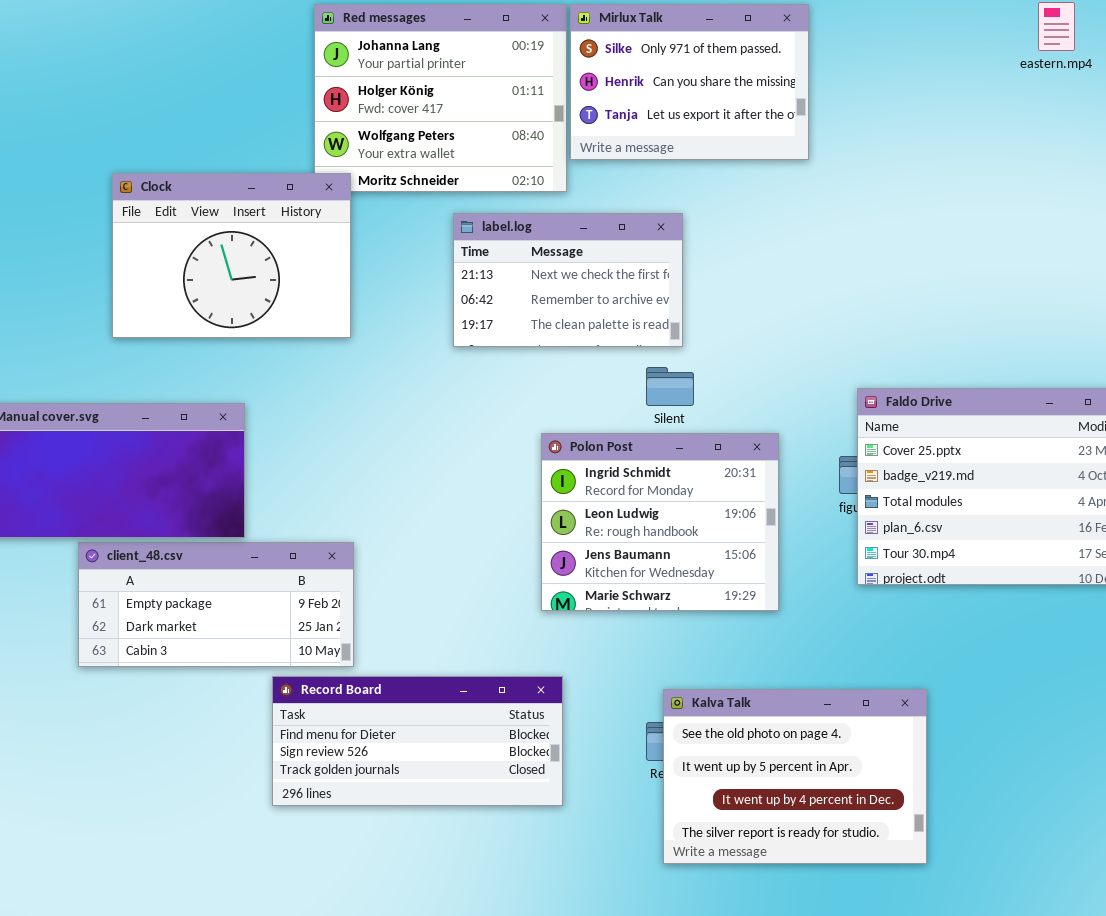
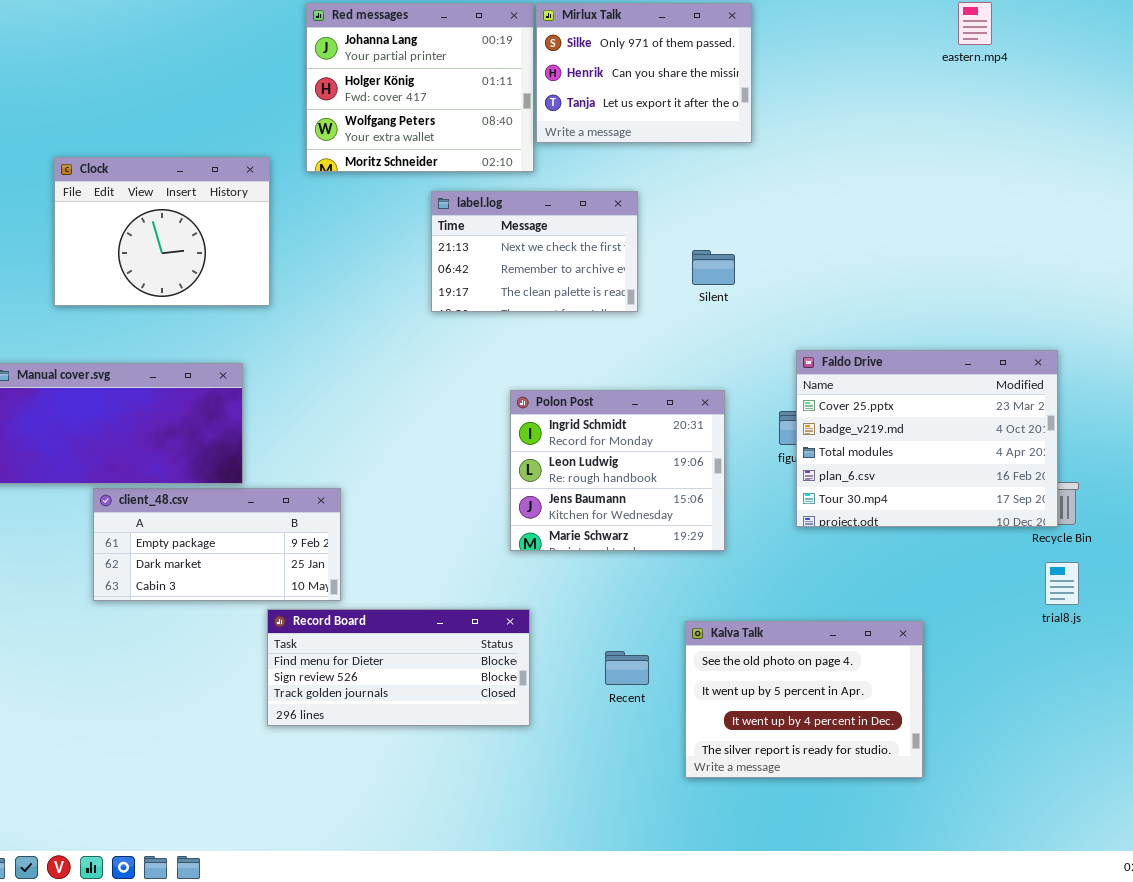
Clock: [112,173,351,338] -> [54,157,270,306], moved
Silent: [646,367,694,406] -> [692,250,735,285], moved
Kalva Talk: [663,689,927,864] -> [685,621,923,778], moved

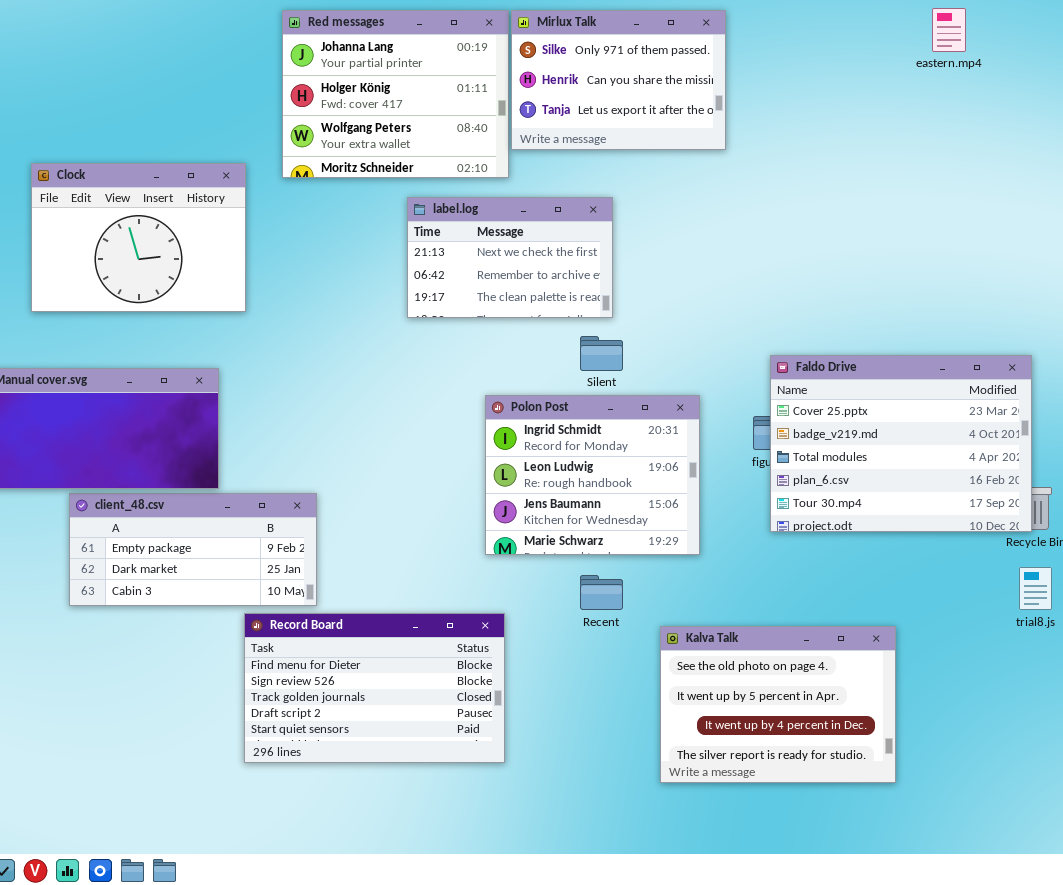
Silent: [692,250,735,285] -> [580,336,623,371], moved
Record Board: [267,609,530,726] -> [244,613,505,763], resized
Recent: [605,651,649,685] -> [580,575,623,610], moved

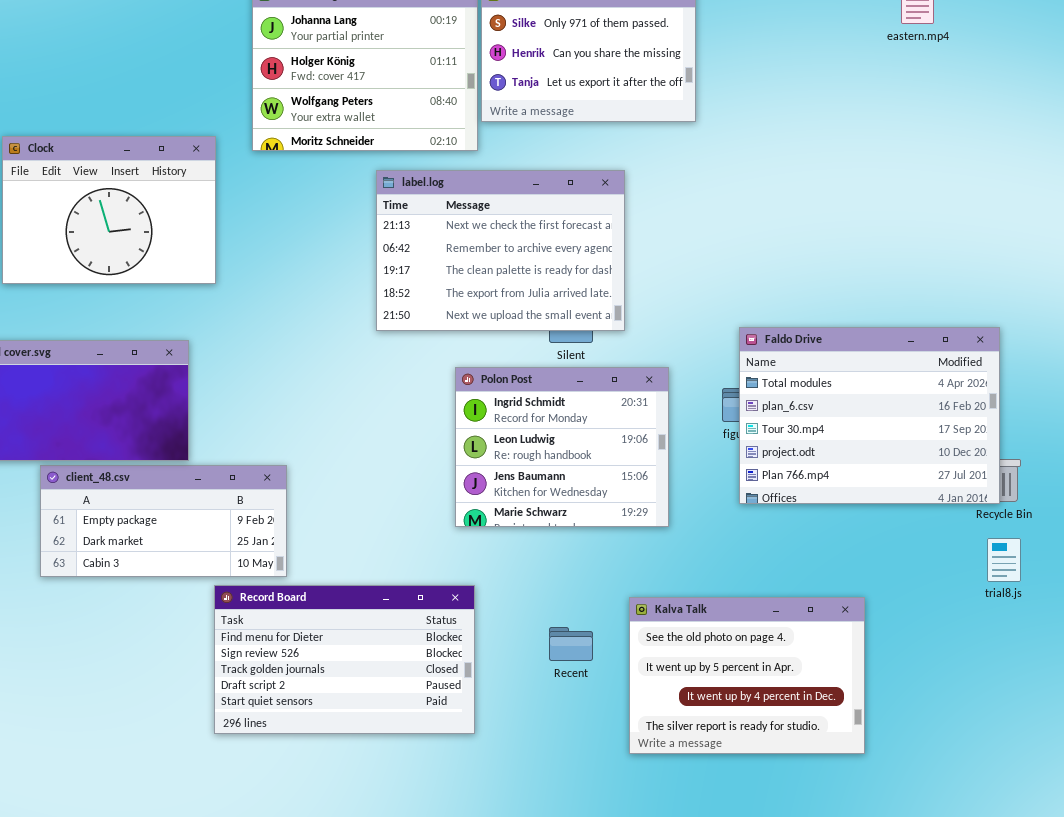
label.log: [407,197,613,318] -> [376,170,625,331], resized
Faldo Drive: [770,355,1032,532] -> [739,327,1000,504], scrolled down 2 rows
Recent: [580,575,623,610] -> [549,627,593,661], moved

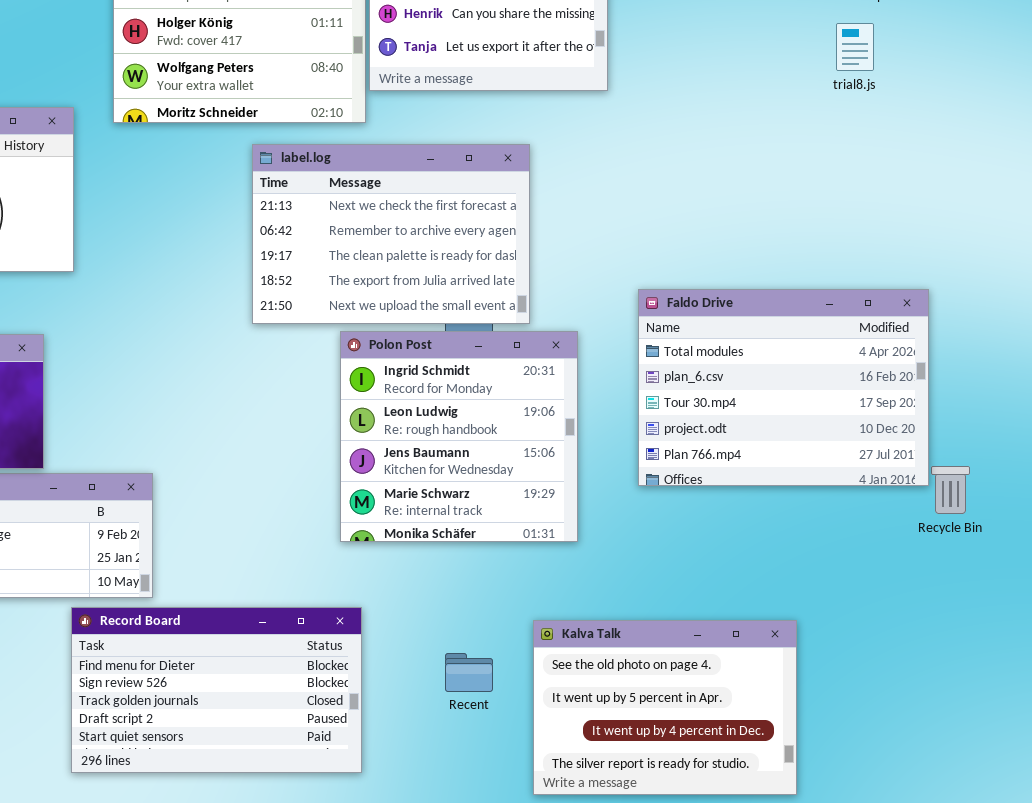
Faldo Drive: [739,327,1000,504] -> [638,289,929,486], moved
Polon Post: [455,367,669,527] -> [340,331,578,542], resized
trial8.js: [987,538,1021,582] -> [836,23,874,71], moved

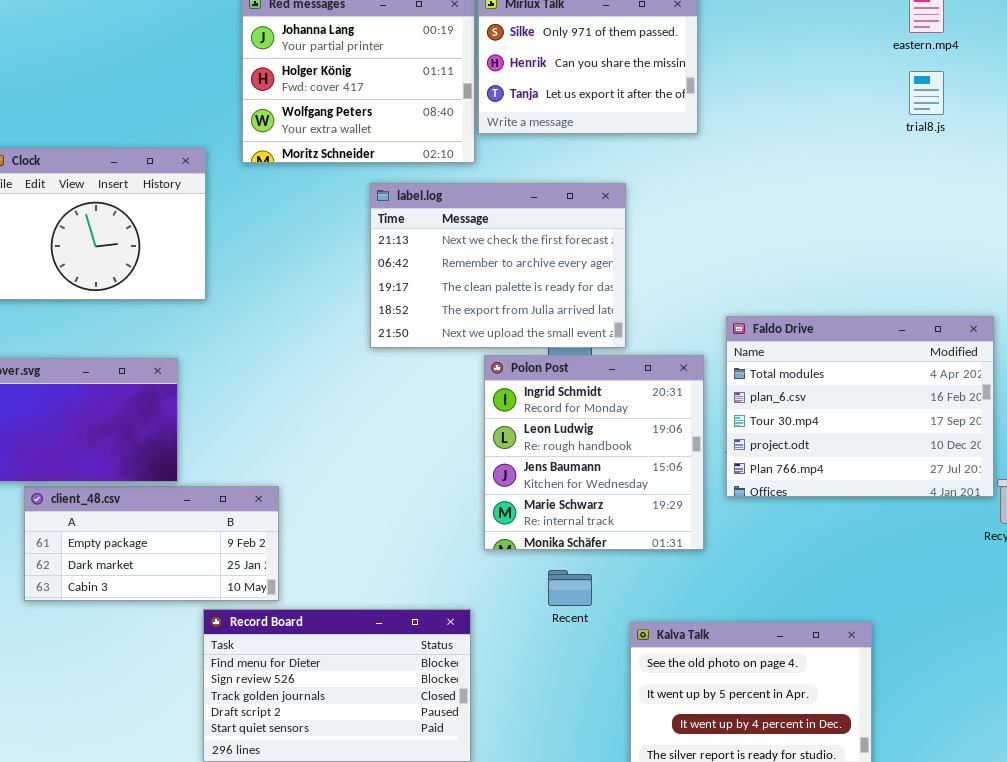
Polon Post: [340,331,578,542] -> [484,355,704,550], moved
Recent: [445,653,493,692] -> [548,570,592,606], moved

